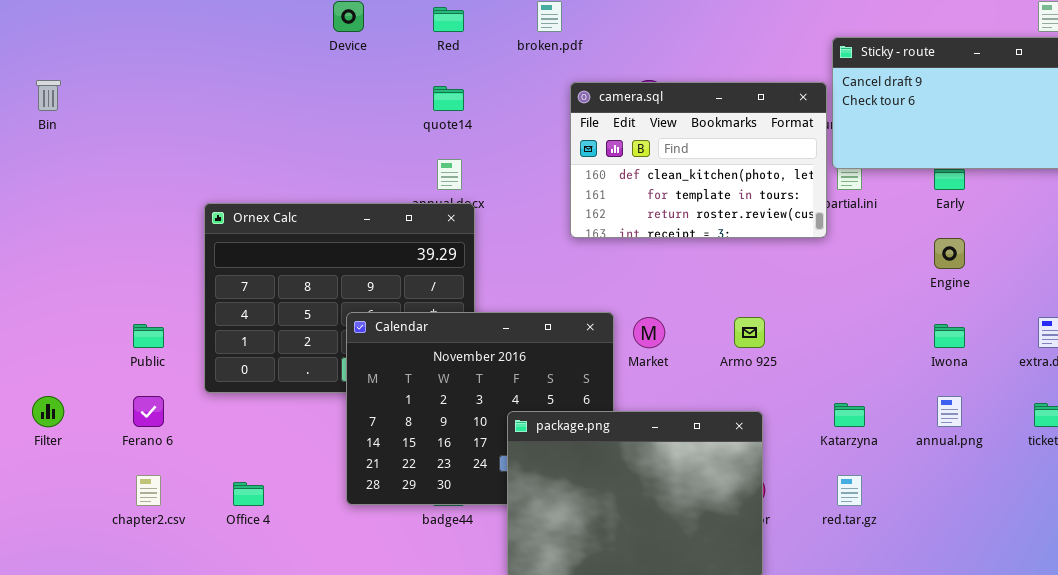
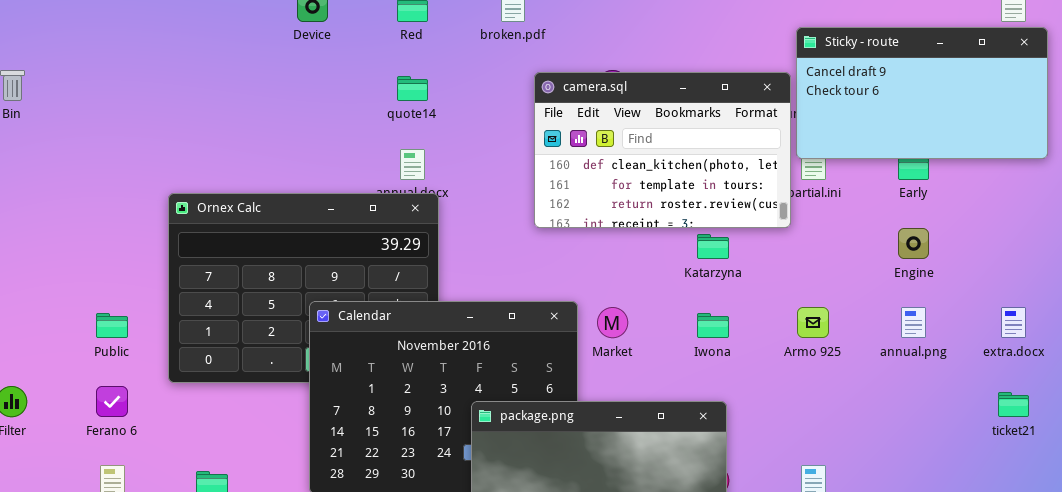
Armo 925: [734,317,765,348] -> [797,307,829,338], moved
Iwona: [934,324,965,348] -> [697,313,729,338], moved
annual.png: [937,396,962,427] -> [901,307,926,338], moved
Katarzyna: [834,403,865,427] -> [697,234,729,259], moved

